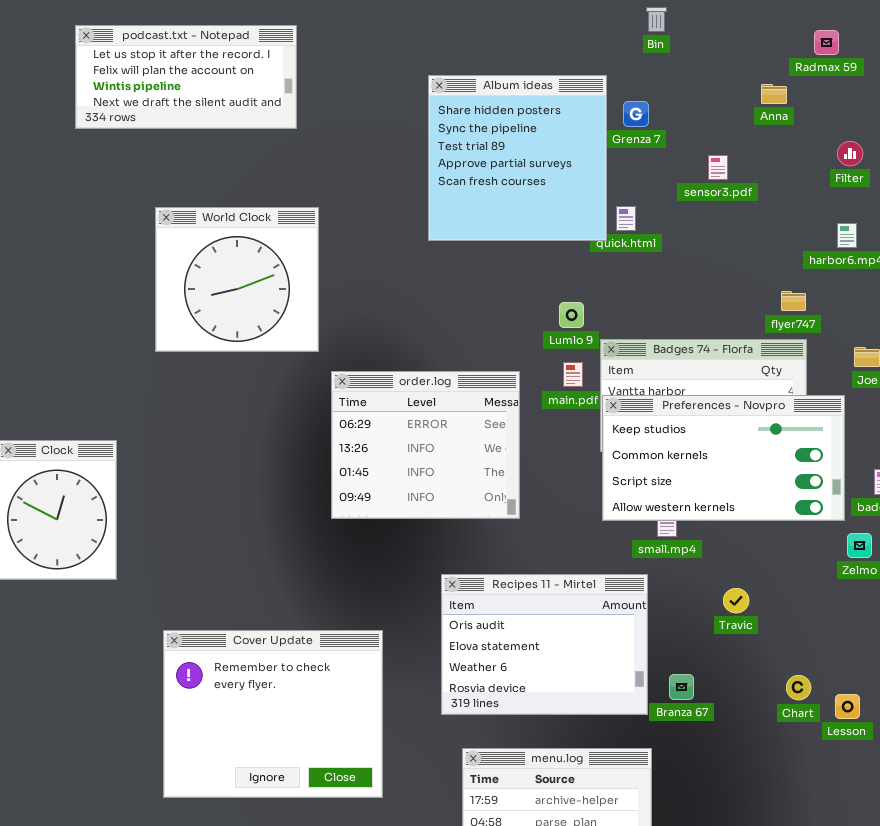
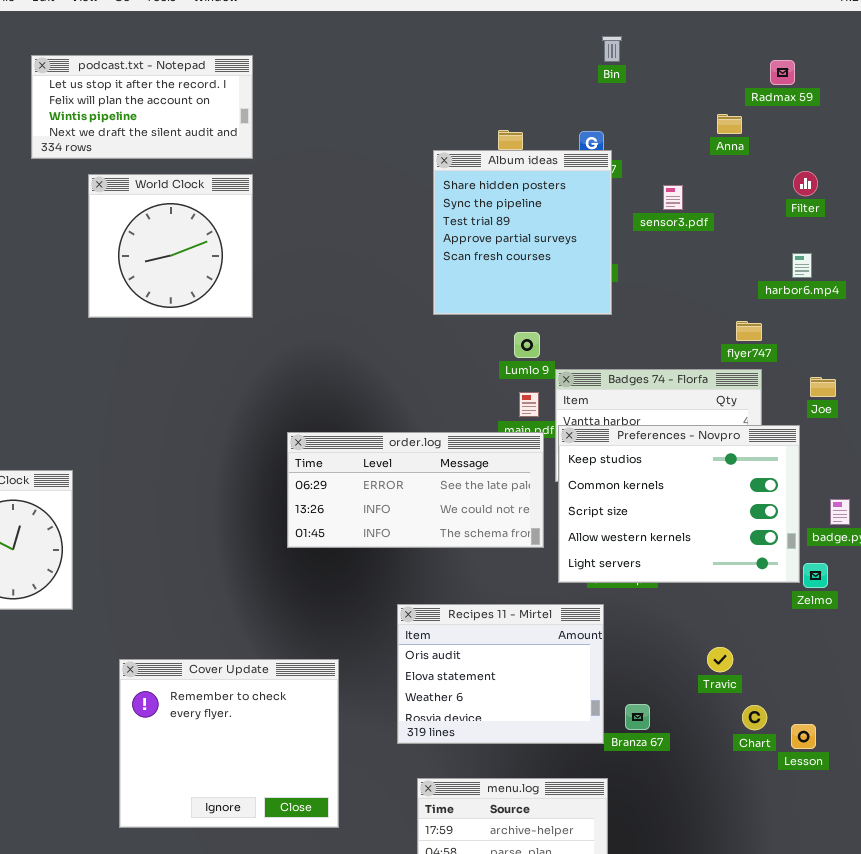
Album ideas: [428,75,607,241] -> [433,150,612,315], moved
World Clock: [155,207,319,352] -> [88,174,253,318], moved
order.log: [331,371,520,519] -> [287,432,544,548], resized
Preferences - Novpro: [602,395,845,521] -> [558,425,800,583], resized
Travic: [723,588,749,613] -> [707,647,733,672], moved

